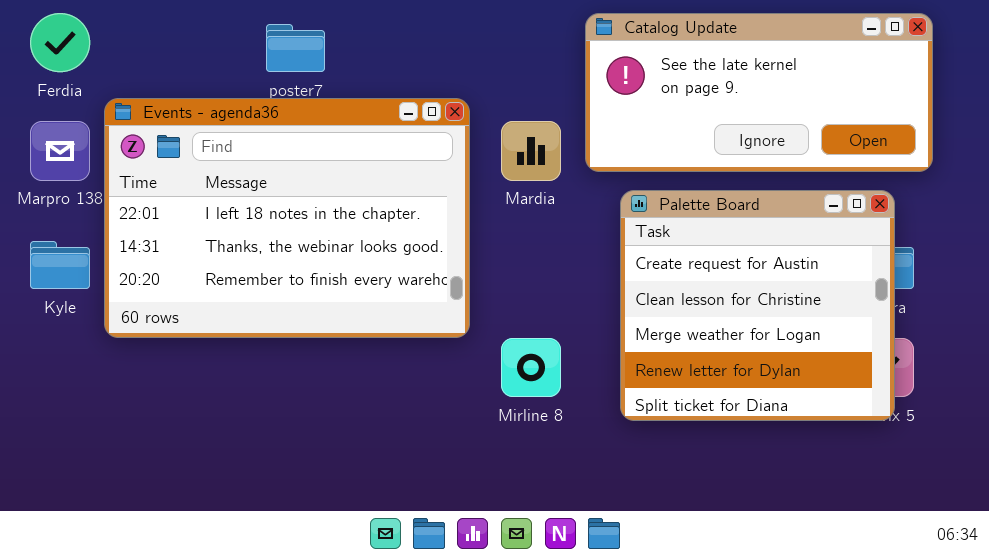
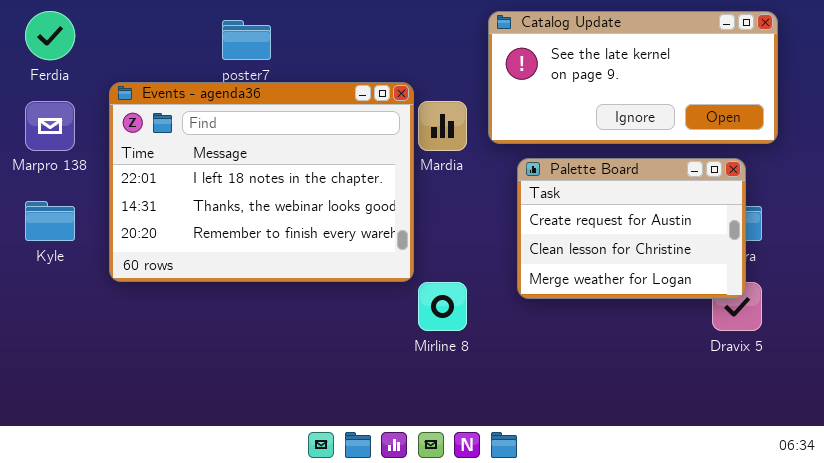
Events - agenda36: [104,98,470,338] -> [109,82,414,282], moved
Palette Board: [620,190,895,421] -> [517,158,746,299], resized

